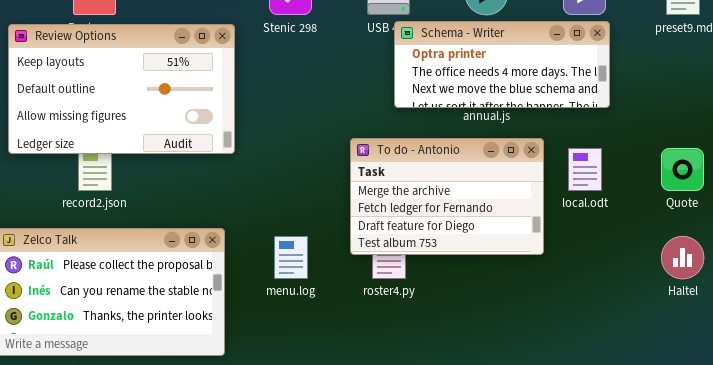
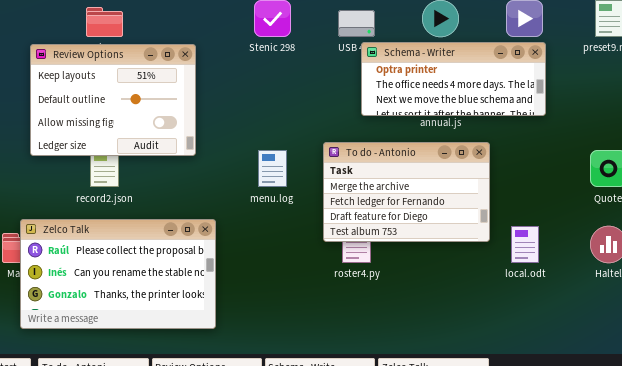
Review Options: [8,24,235,154] -> [30,44,196,156], resized
local.odt: [568,148,602,191] -> [511,226,539,263], moved
menu.log: [274,236,308,279] -> [258,150,287,187], moved

